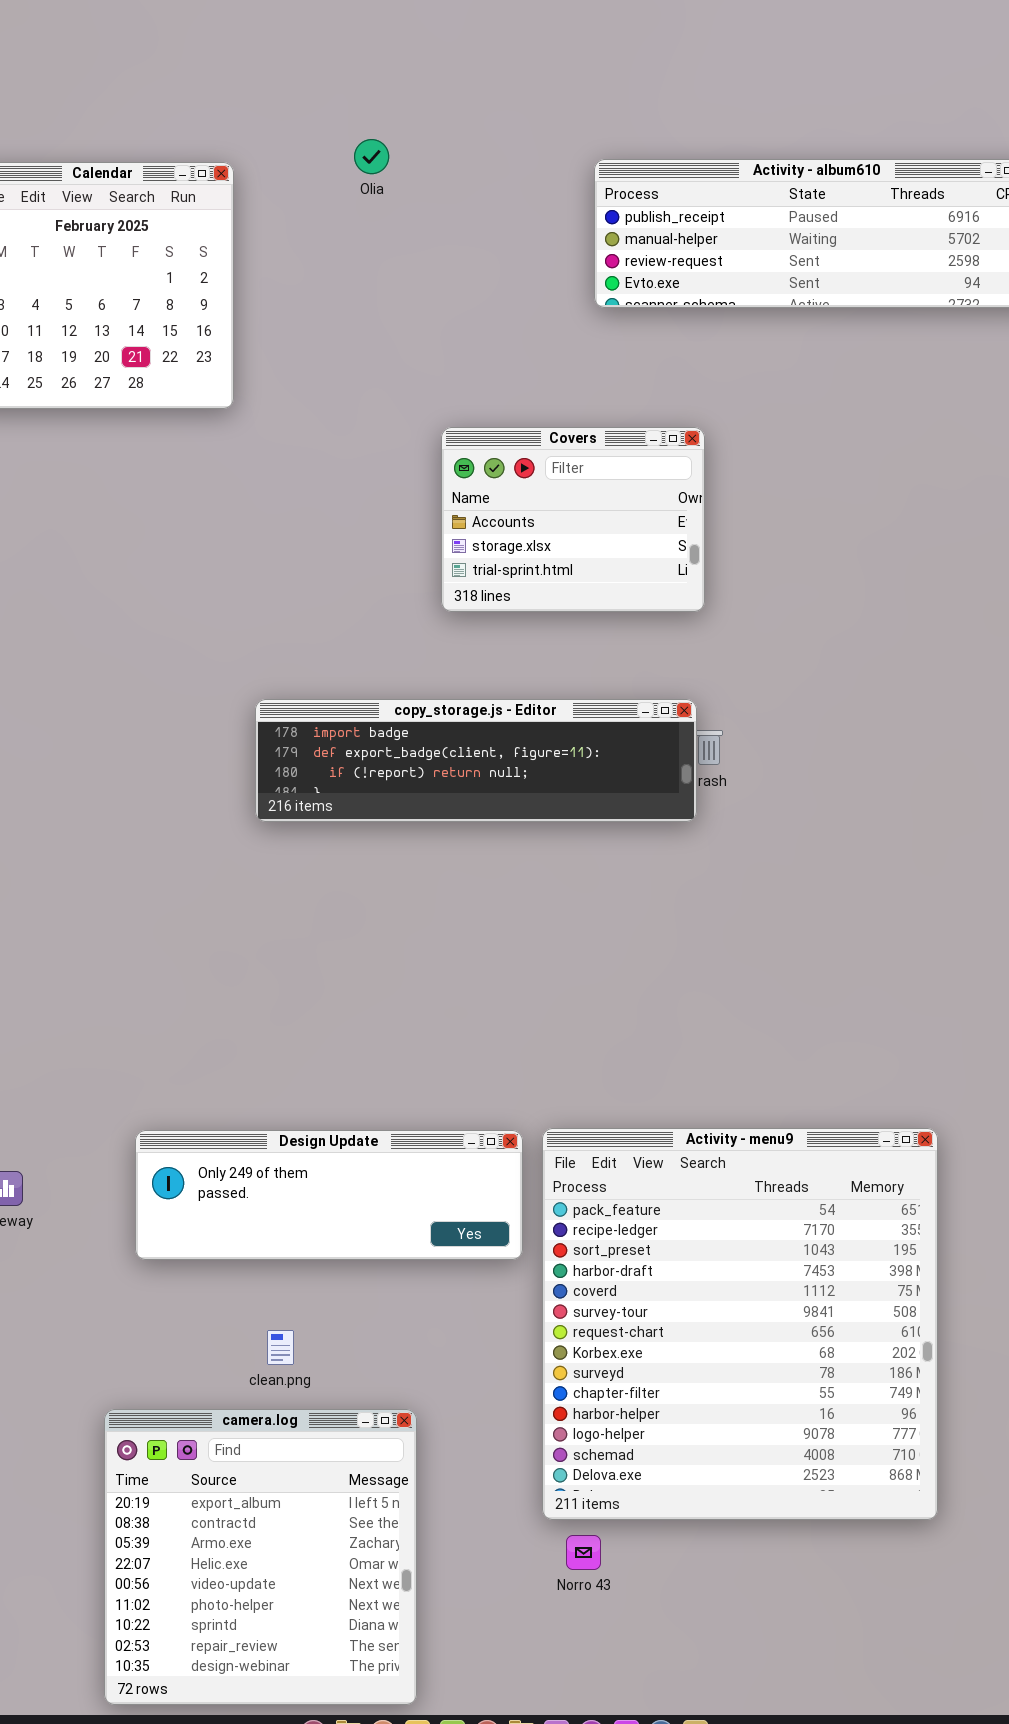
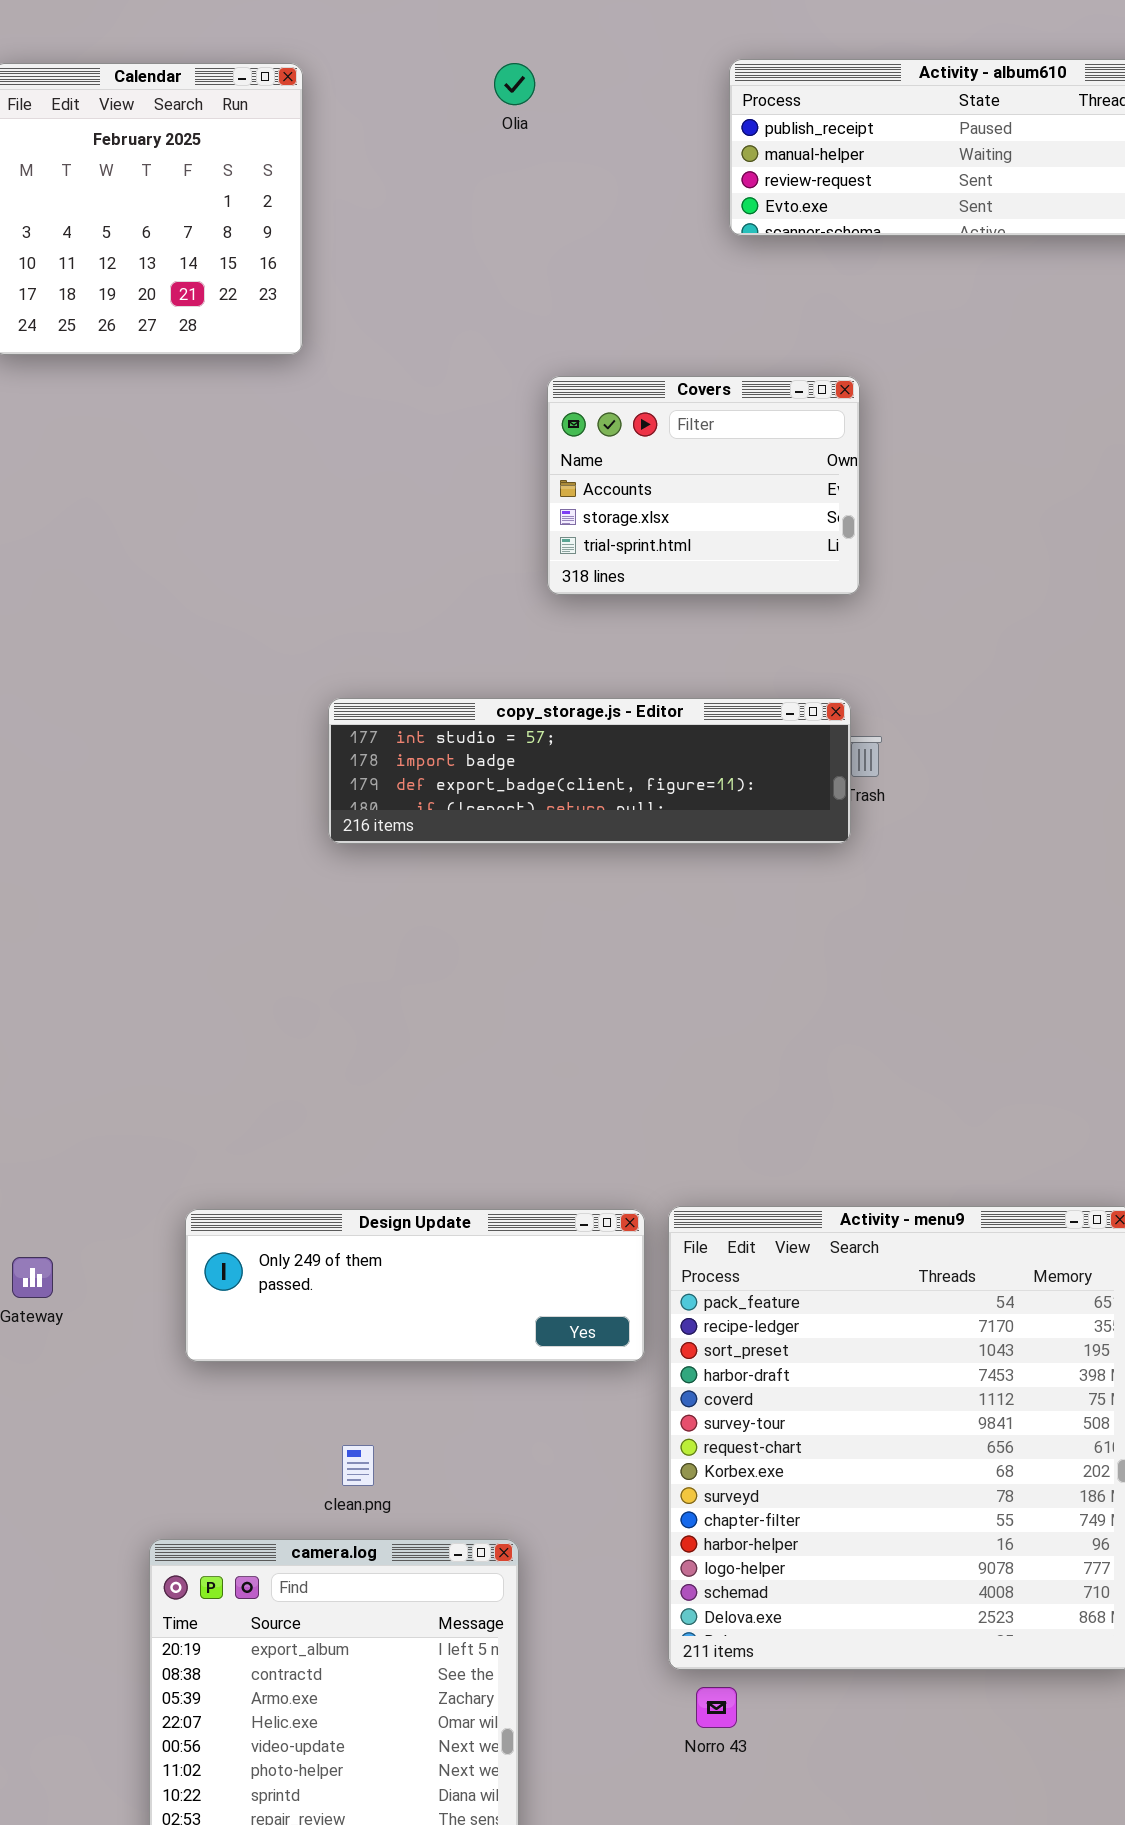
Olia: [354,139,389,174] -> [494,63,535,105], moved
copy_storage.js - Editor: [255,699,697,822] -> [328,698,851,844], scrolled up 1 row

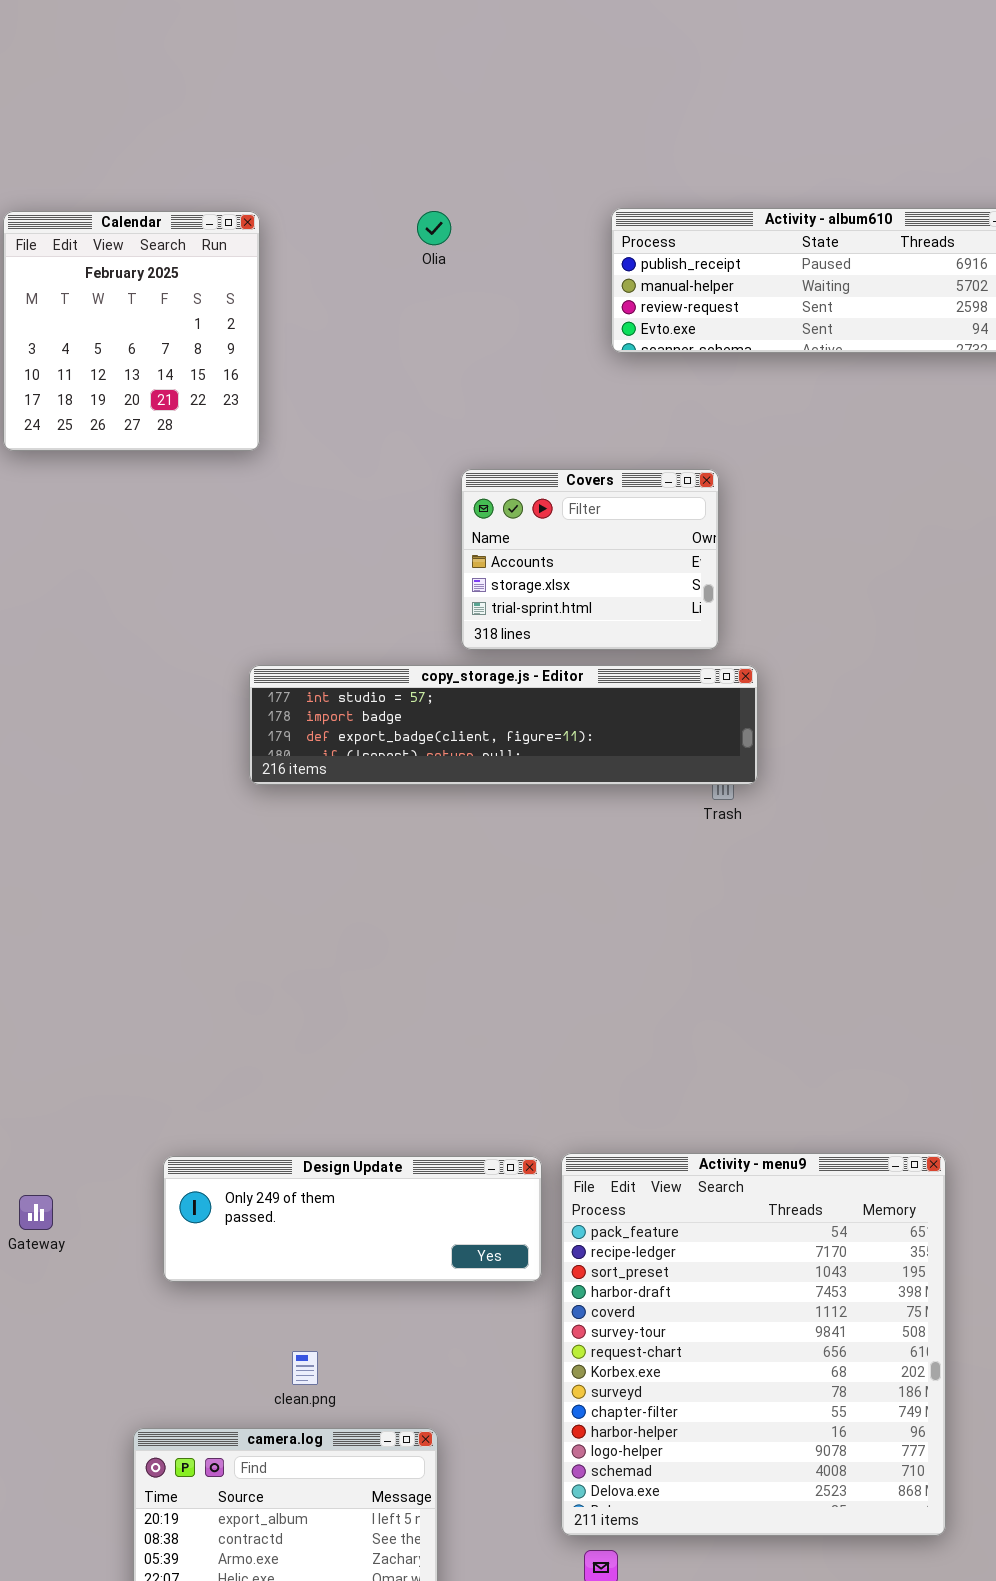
copy_storage.js - Editor: [328,698,851,844] -> [249,665,758,785], moved, resized

